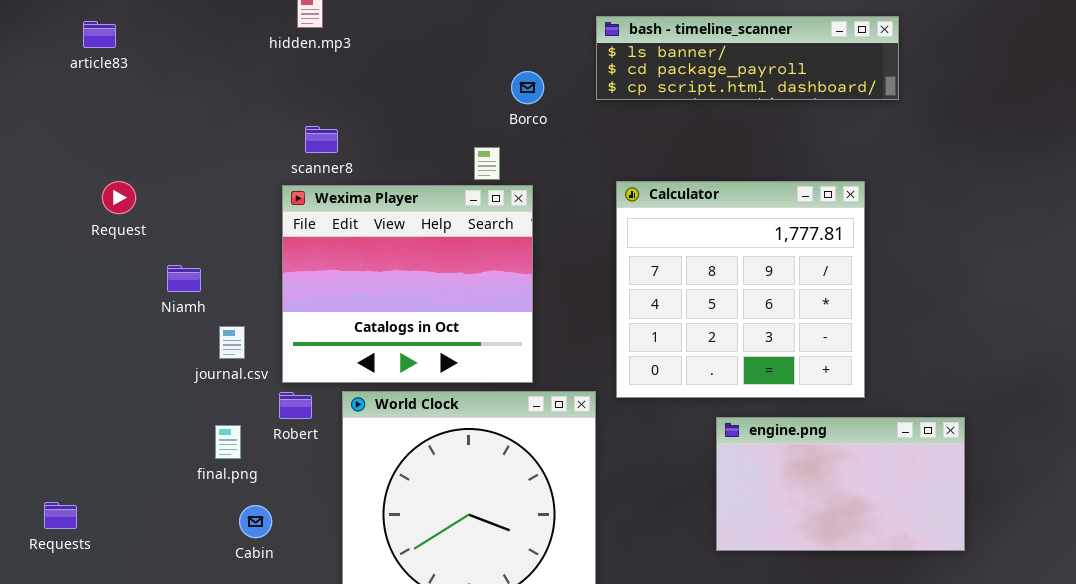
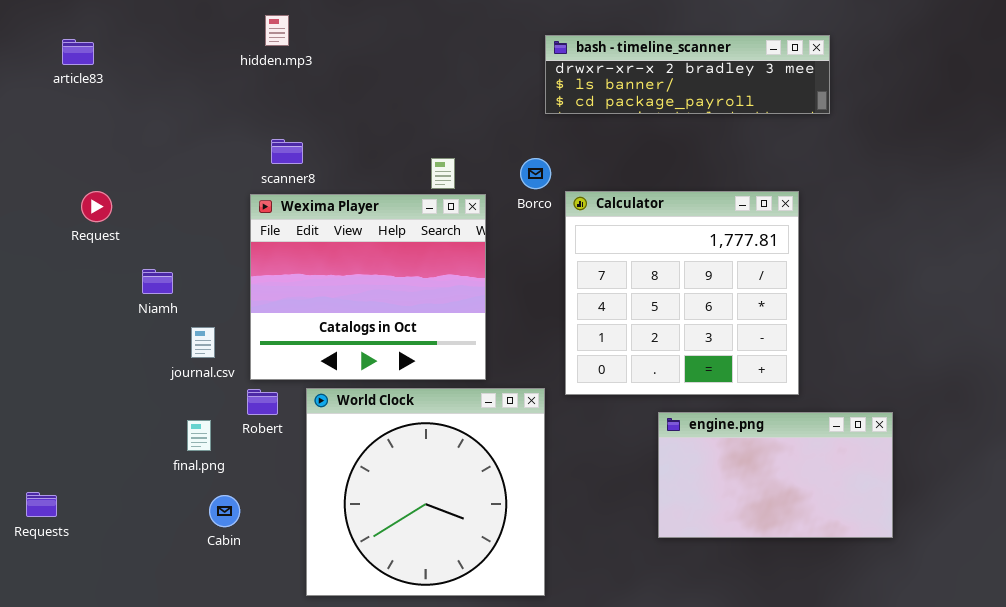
bash - timeline_scanner: [596,16,899,100] -> [545,35,830,114], scrolled up 1 row
Borco: [511,71,544,104] -> [520,158,551,189], moved

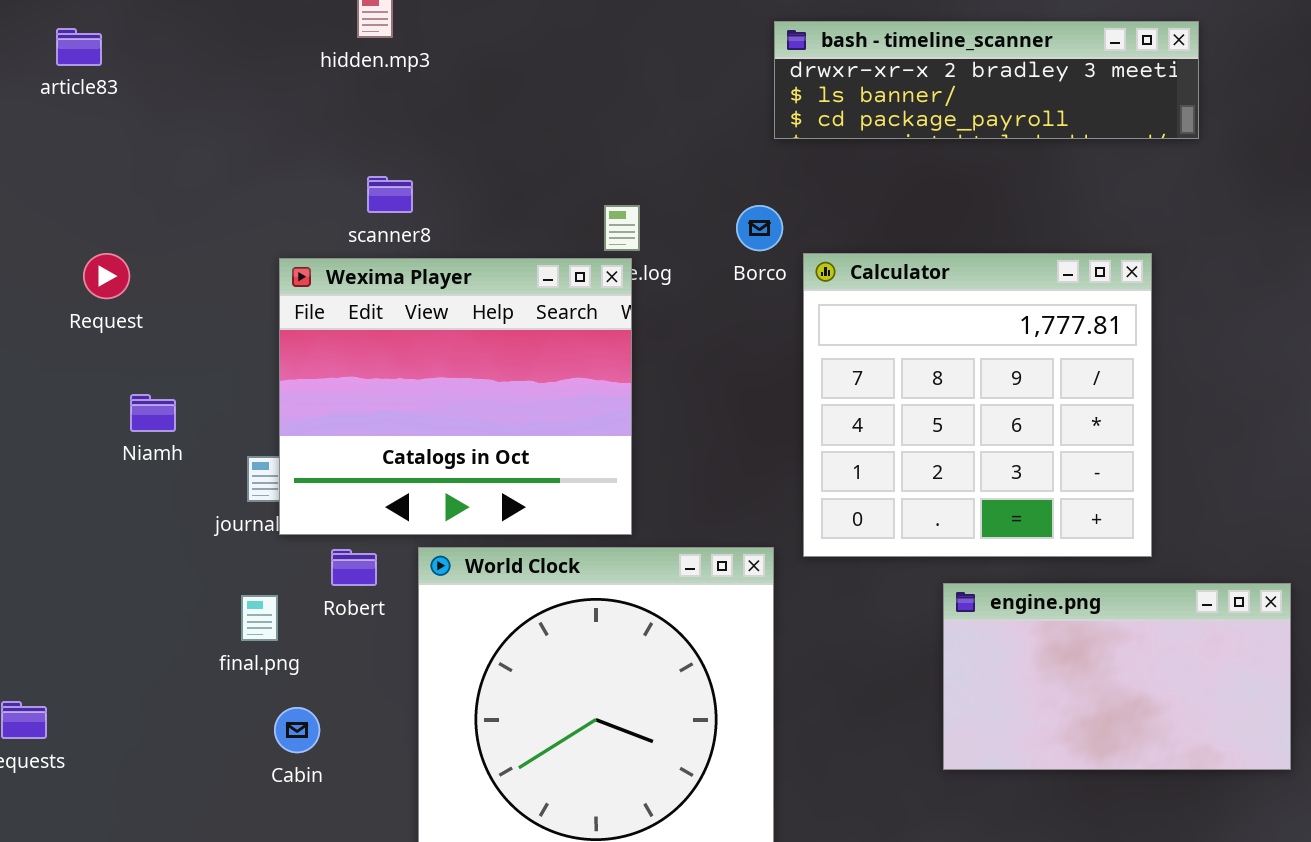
Wexima Player: [250,194,486,380] -> [279,258,632,535], moved
Niamh: [142,269,173,294] -> [130,394,176,432], moved

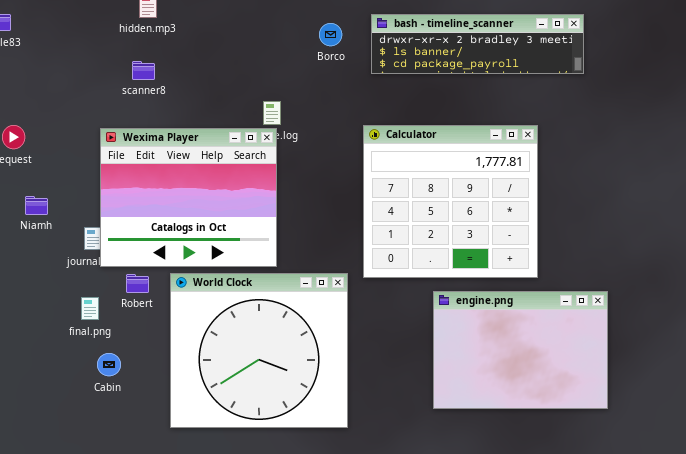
bash - timeline_scanner: [774,21,1199,139] -> [371,14,584,74], moved
scanner8: [367,176,413,213] -> [132,61,155,80], moved
Borco: [736,205,783,251] -> [319,23,342,46], moved
engine.png: [943,583,1291,770] -> [433,291,608,409], resized

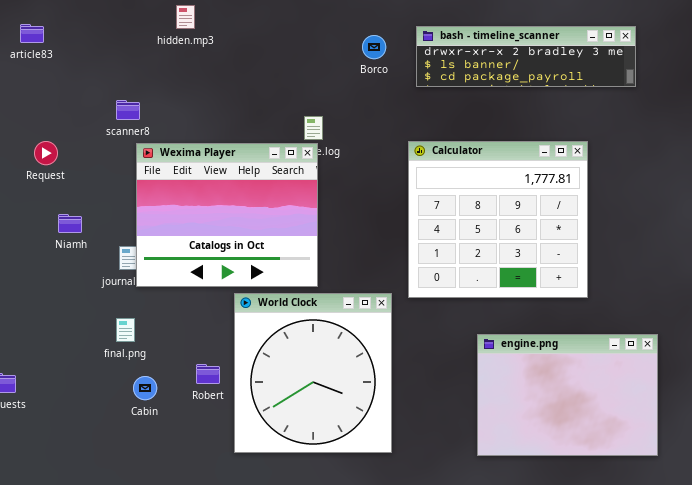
scanner8: [132,61,155,80] -> [116,100,140,120], moved
World Clock: [170,273,348,428] -> [234,293,392,453], resized
Robert: [126,274,149,293] -> [196,364,220,384], moved
engine.png: [433,291,608,409] -> [477,334,658,456], moved

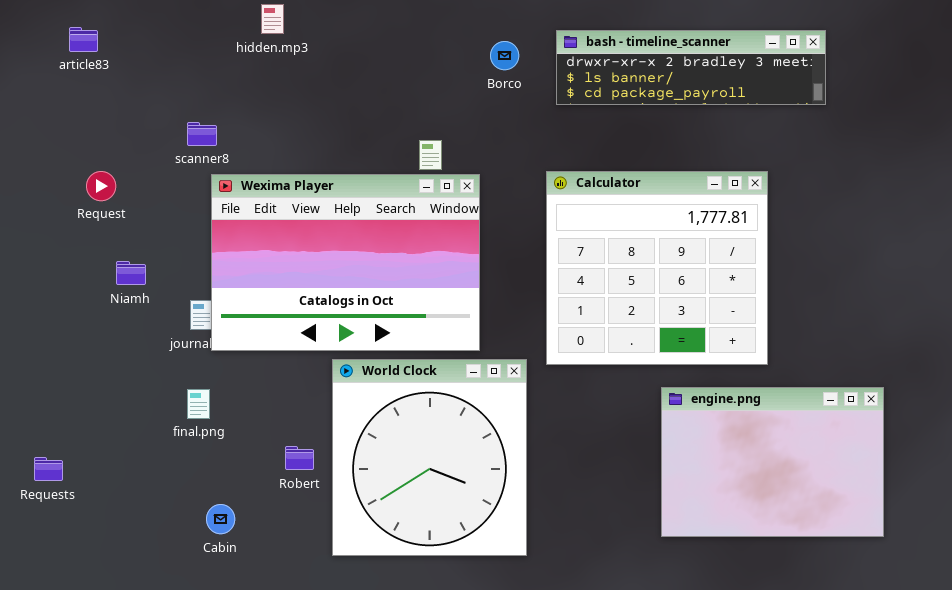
Wexima Player: [136,143,318,287] -> [211,174,480,351], resized
engine.png: [477,334,658,456] -> [661,387,884,537], moved
Cabin: [133,376,157,400] -> [206,504,235,534], moved

